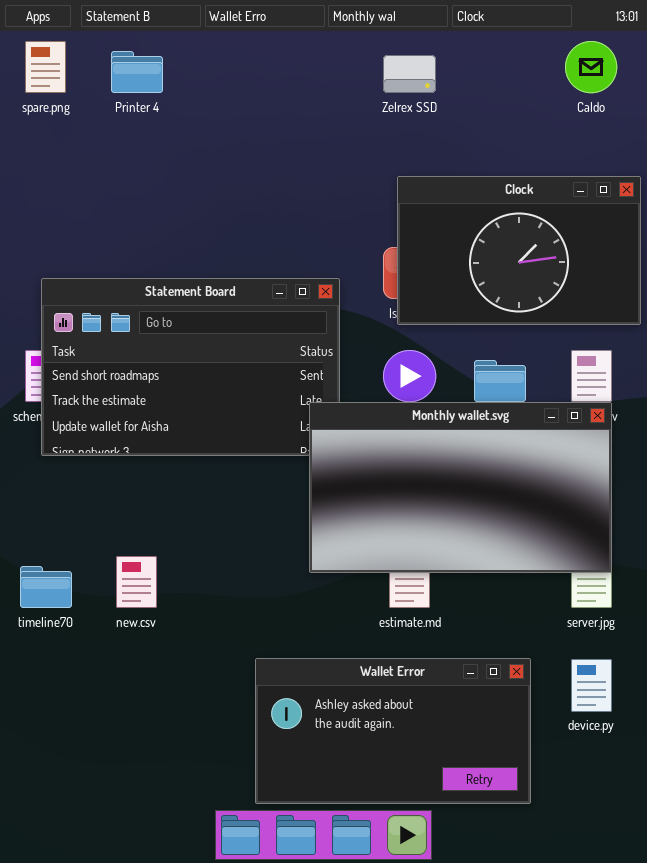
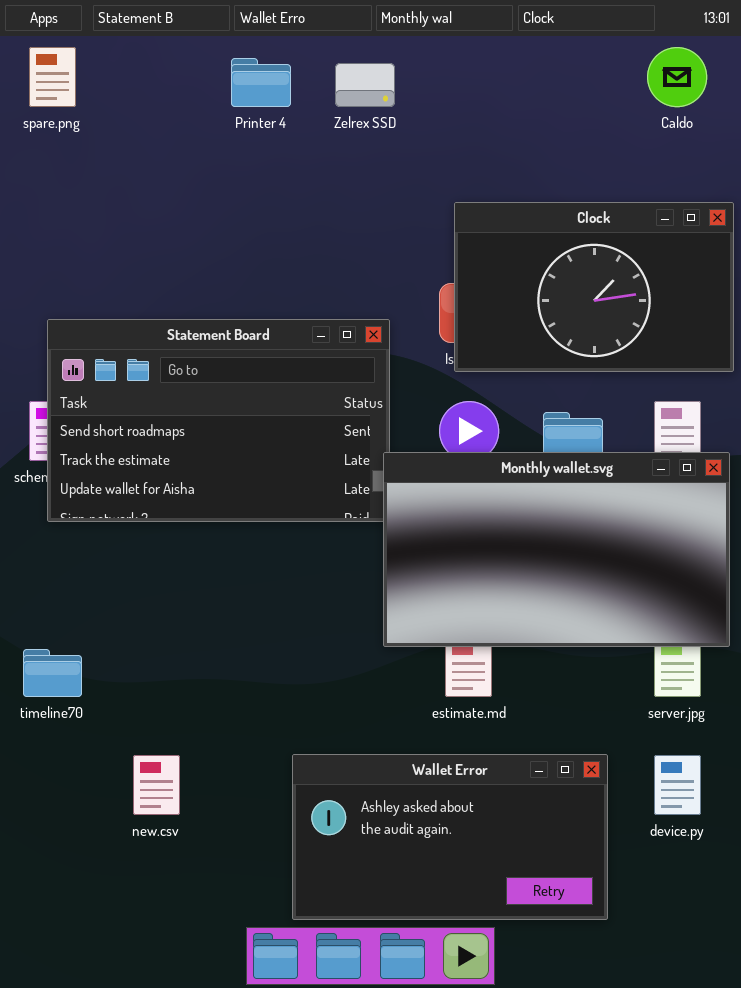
Printer 4: [111,51,163,93] -> [231,58,291,107], moved
Zelrex SSD: [383,55,436,93] -> [335,63,395,107], moved
Monthly wallet.svg: [309,402,612,573] -> [383,452,730,647], moved
new.csv: [116,556,157,608] -> [133,755,180,815], moved

